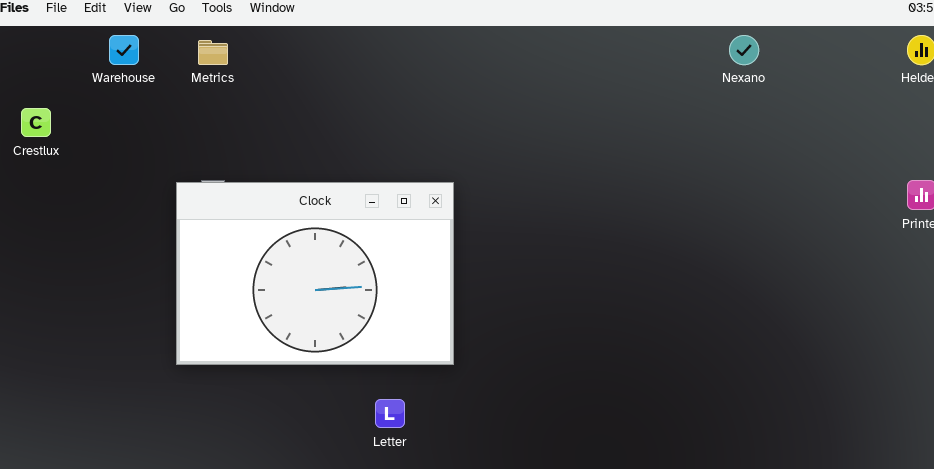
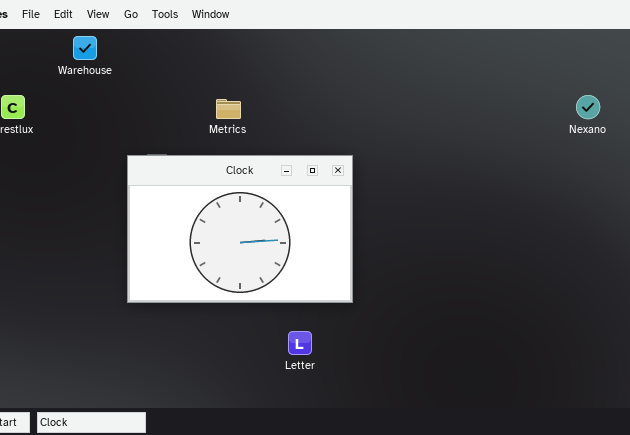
Nexano: [729,35,759,65] -> [576,95,600,119], moved
Metrics: [198,40,228,65] -> [216,99,241,119], moved

